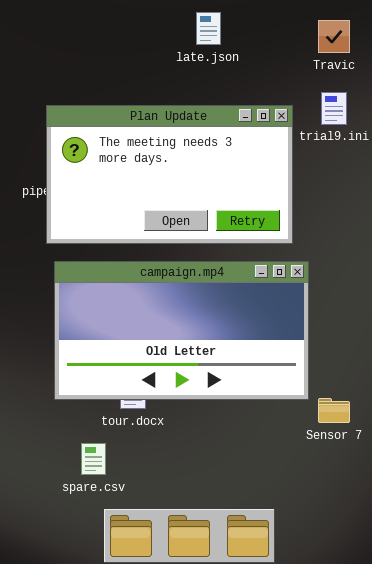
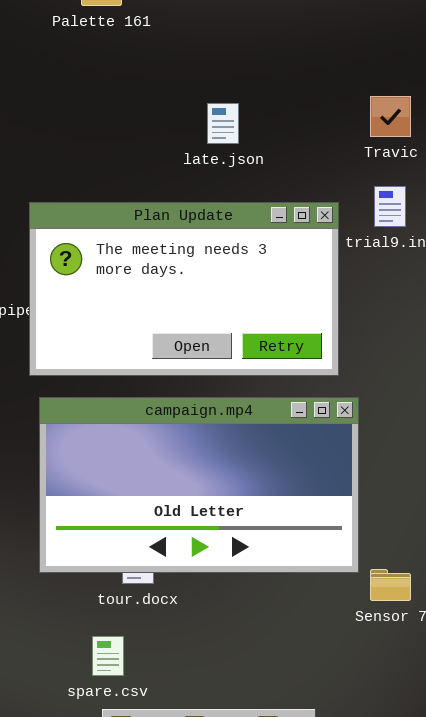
late.json: [196,12,221,45] -> [207,103,239,144], moved
spare.csv: [81,443,106,475] -> [92,636,124,676], moved

